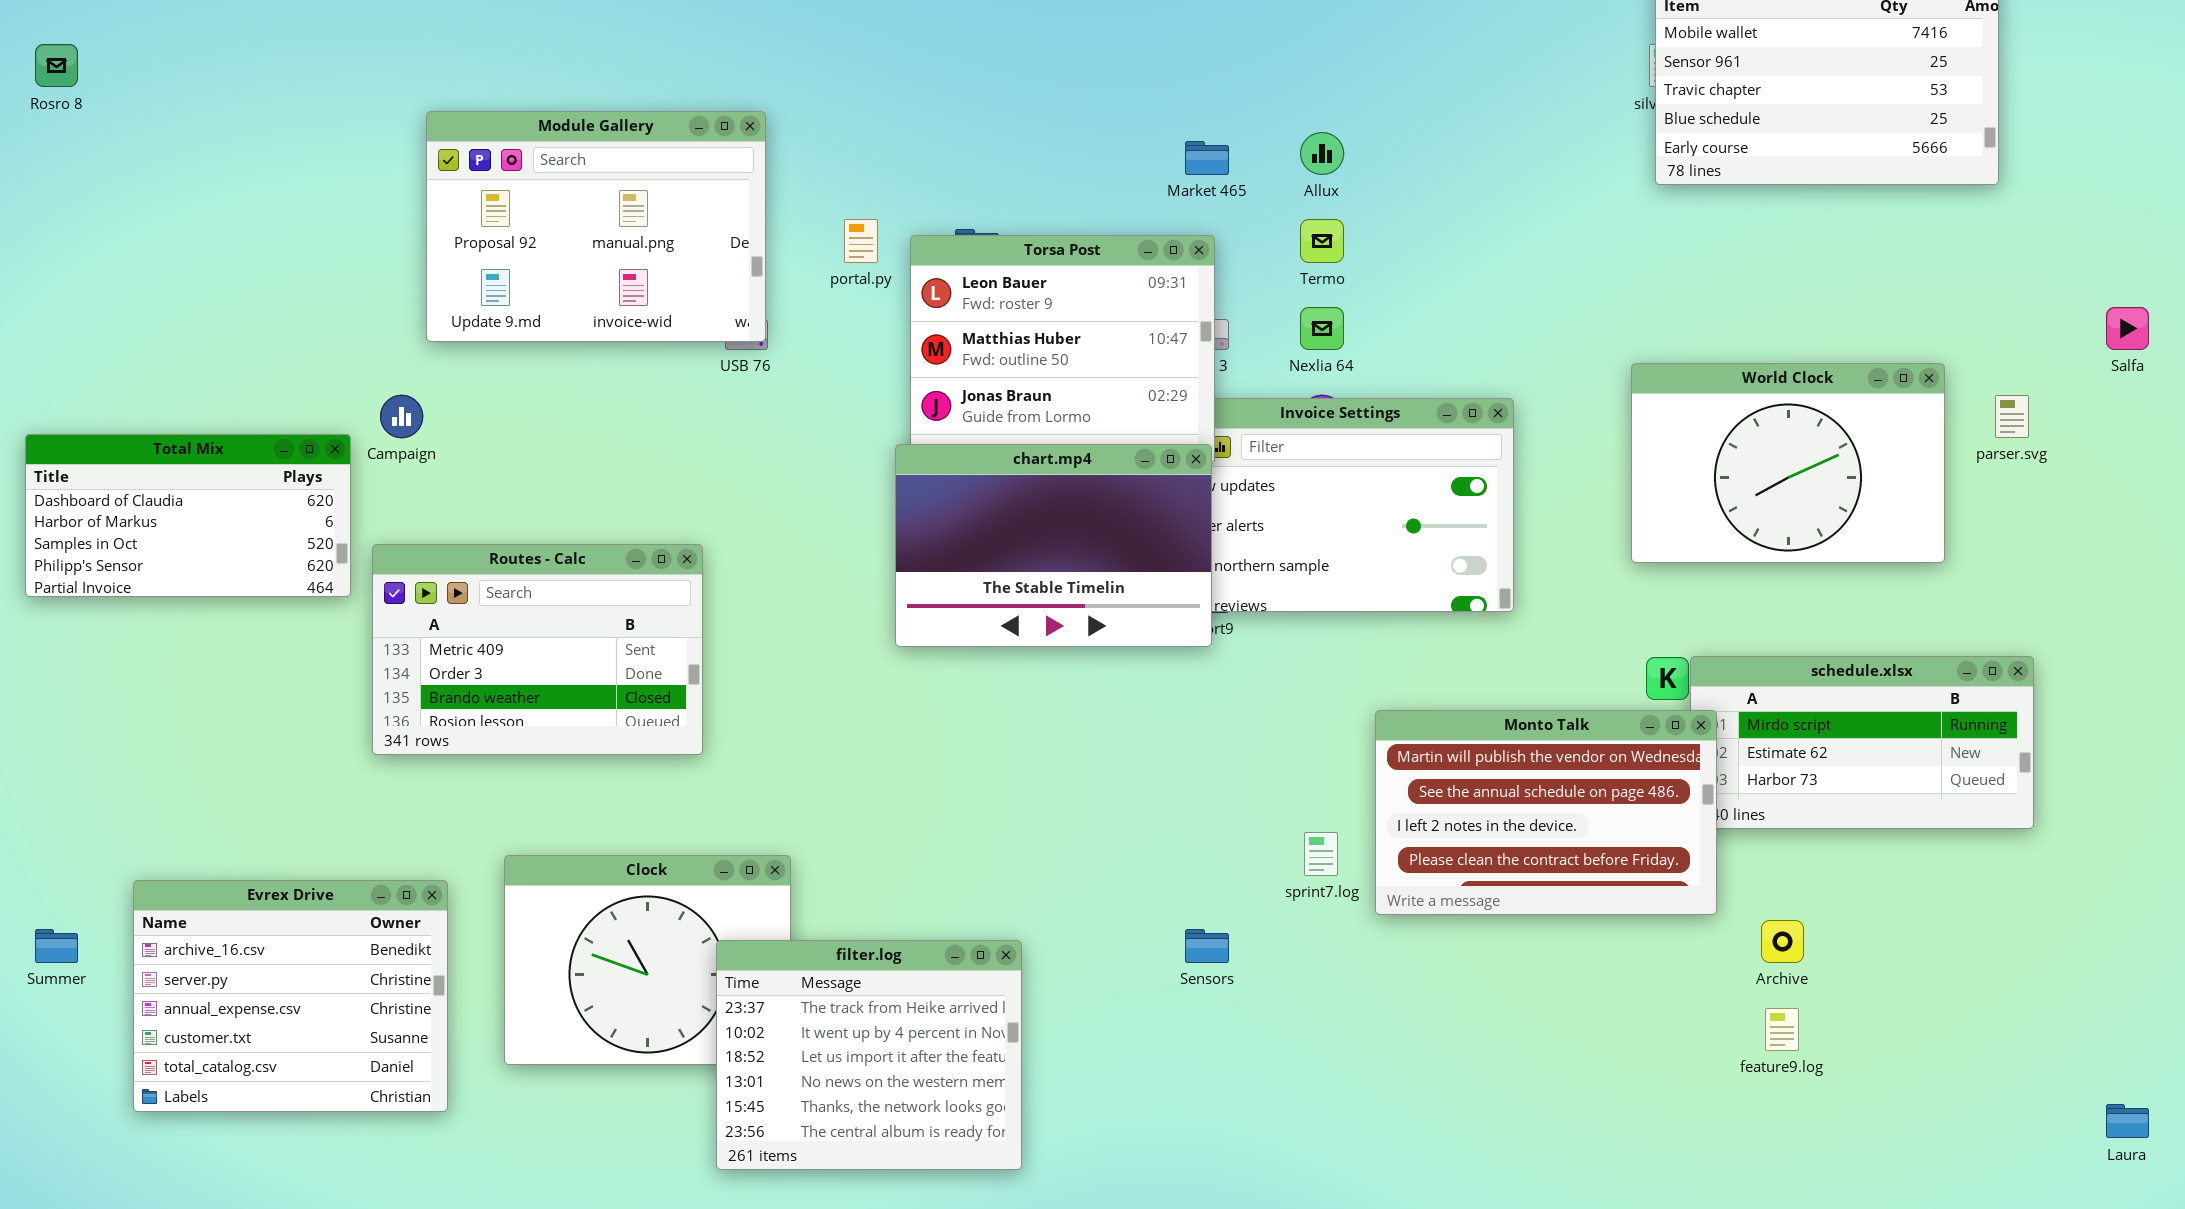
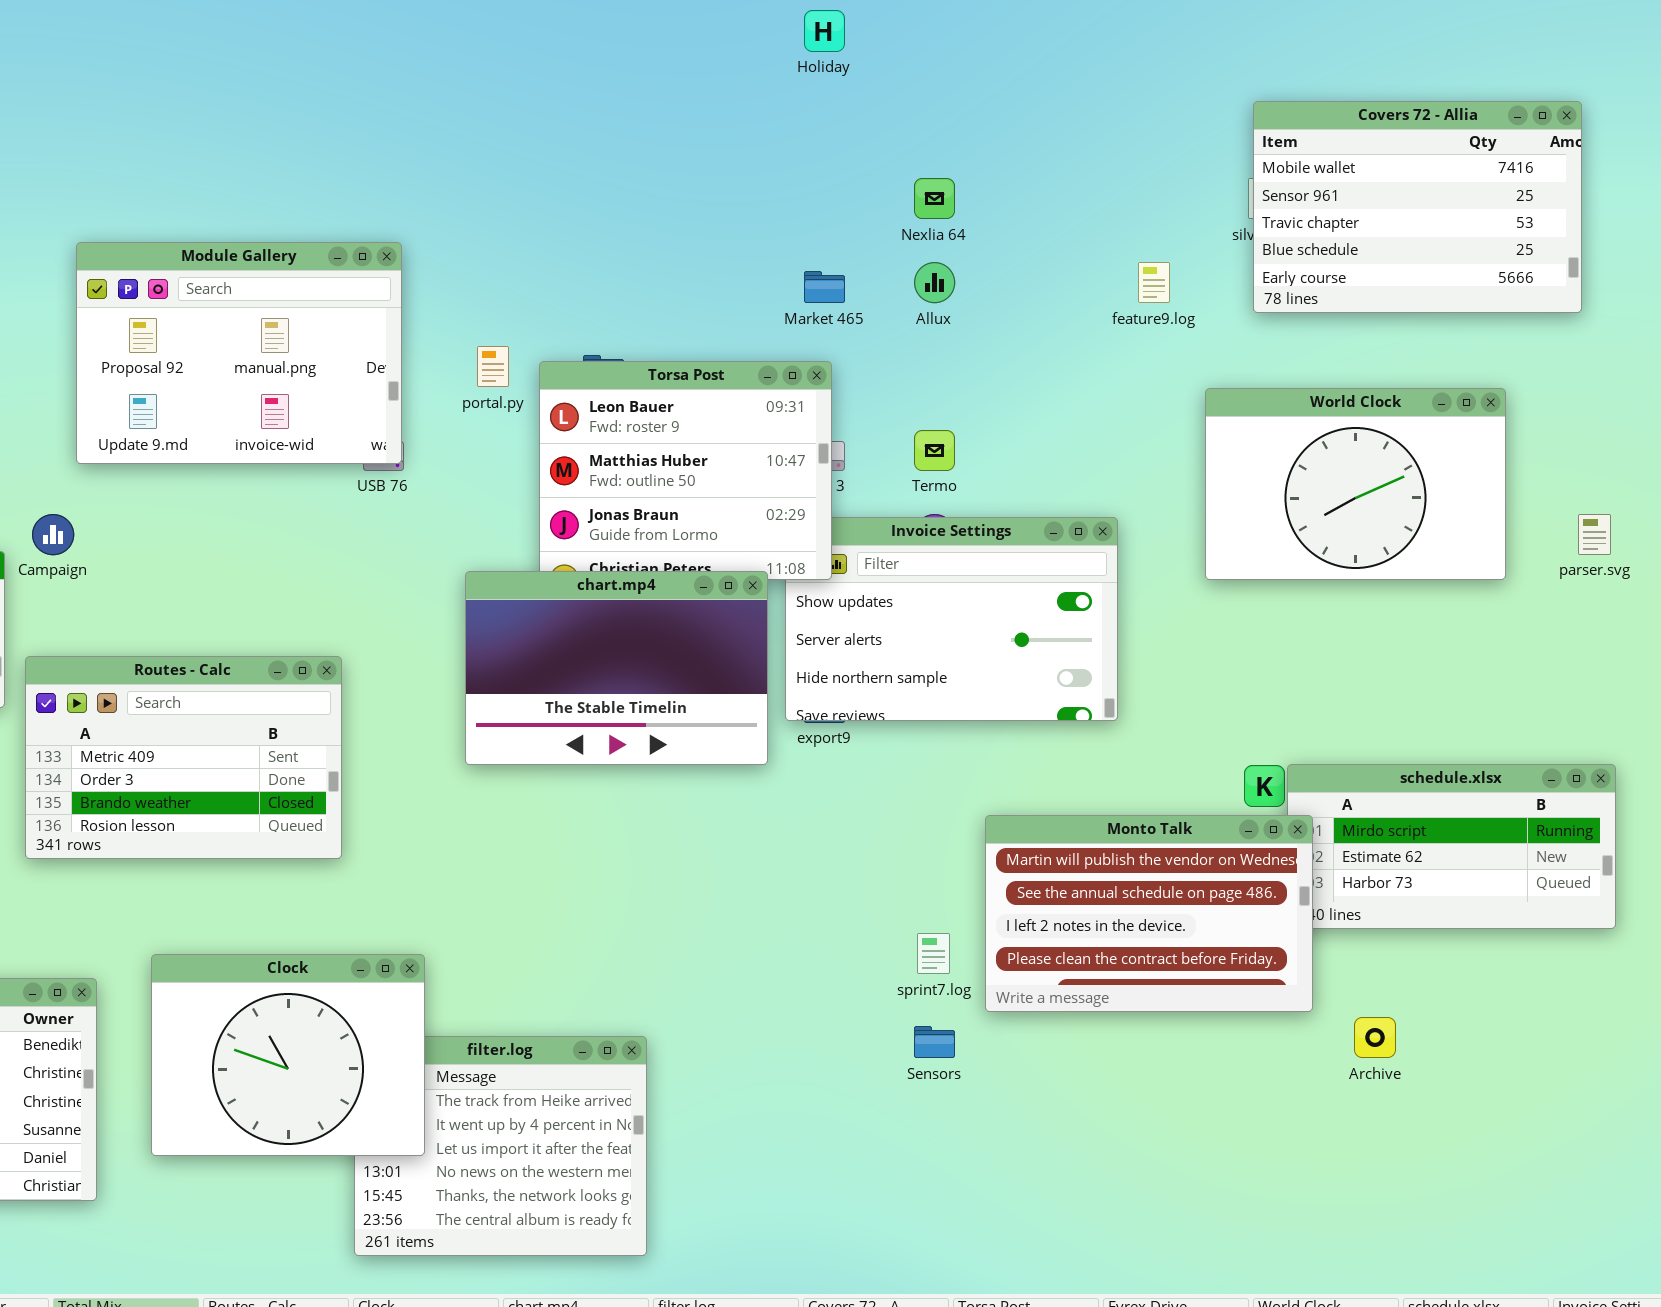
Termo: [1300,219,1344,263] -> [914,430,955,471], moved
Nexlia 64: [1300,307,1344,350] -> [914,178,955,219], moved
World Clock: [1631,363,1945,563] -> [1205,388,1506,580], moved
chart.mp4: [895,444,1212,647] -> [465,571,768,765], moved
Clock: [504,855,791,1065] -> [151,954,425,1156], raised
Sensors: [1185,929,1229,963] -> [914,1026,955,1058], moved
feature9.log: [1765,1008,1799,1051] -> [1138,262,1170,303], moved

